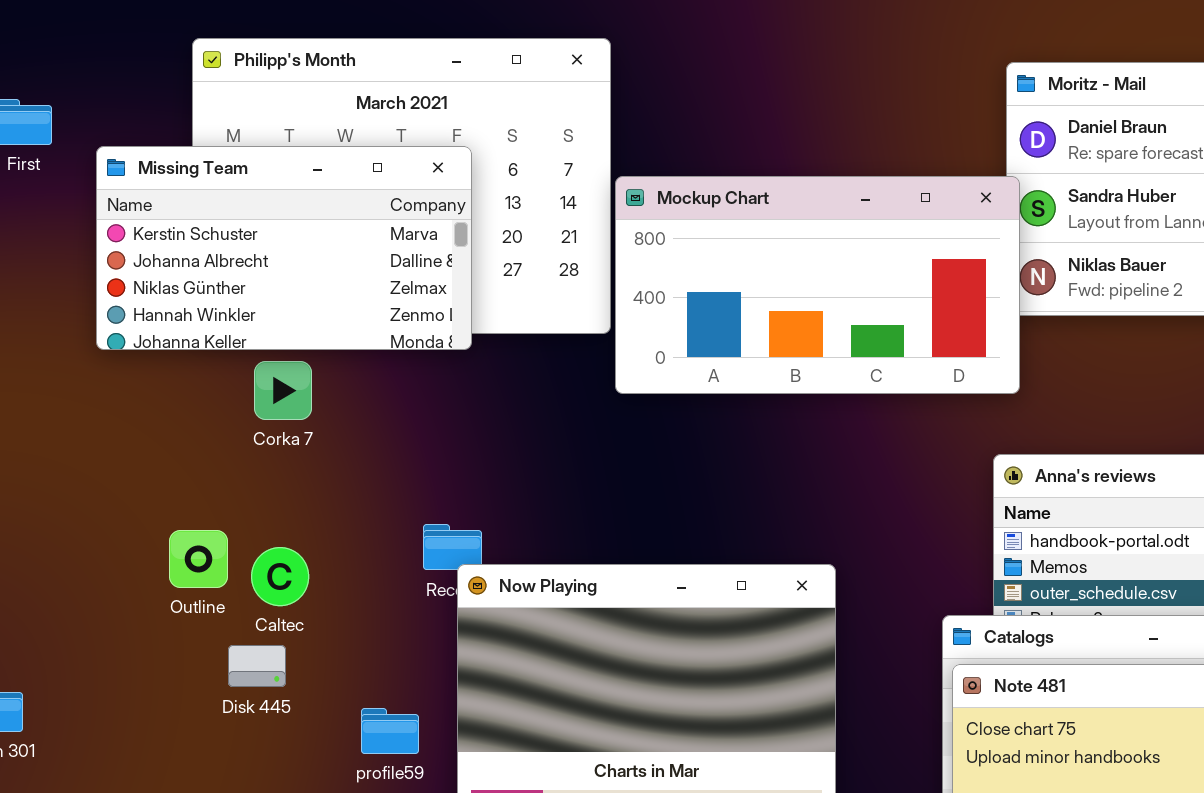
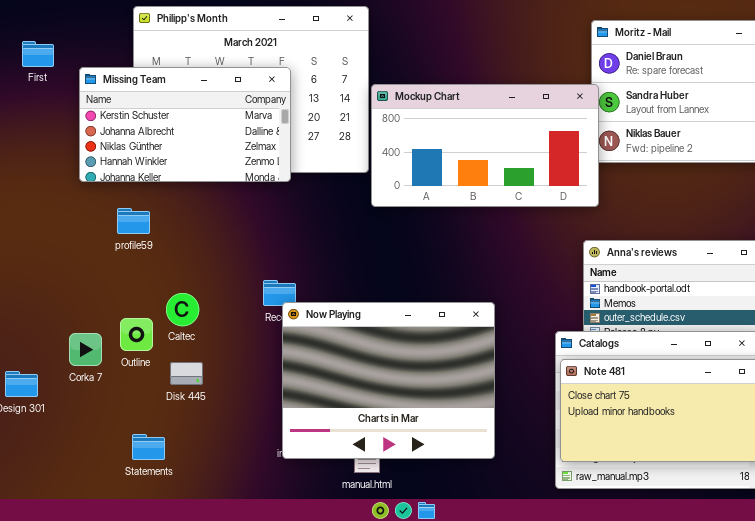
Corka 7: [254,361,312,420] -> [69,333,102,366], moved
Outline: [169,530,228,588] -> [120,318,153,351], moved
Disk 445: [228,645,286,687] -> [170,362,203,385], moved
profile59: [361,708,419,754] -> [117,208,150,234], moved

